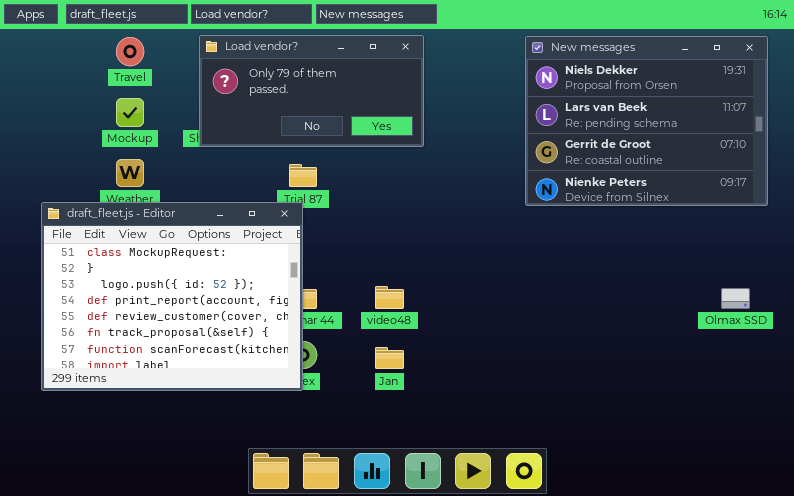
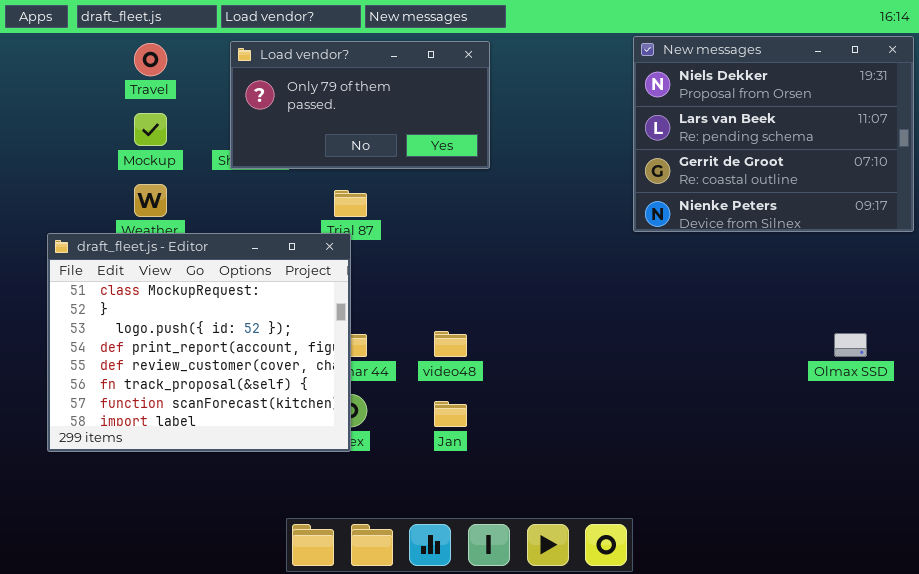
New messages: [525,36,768,206] -> [633,36,914,232], moved

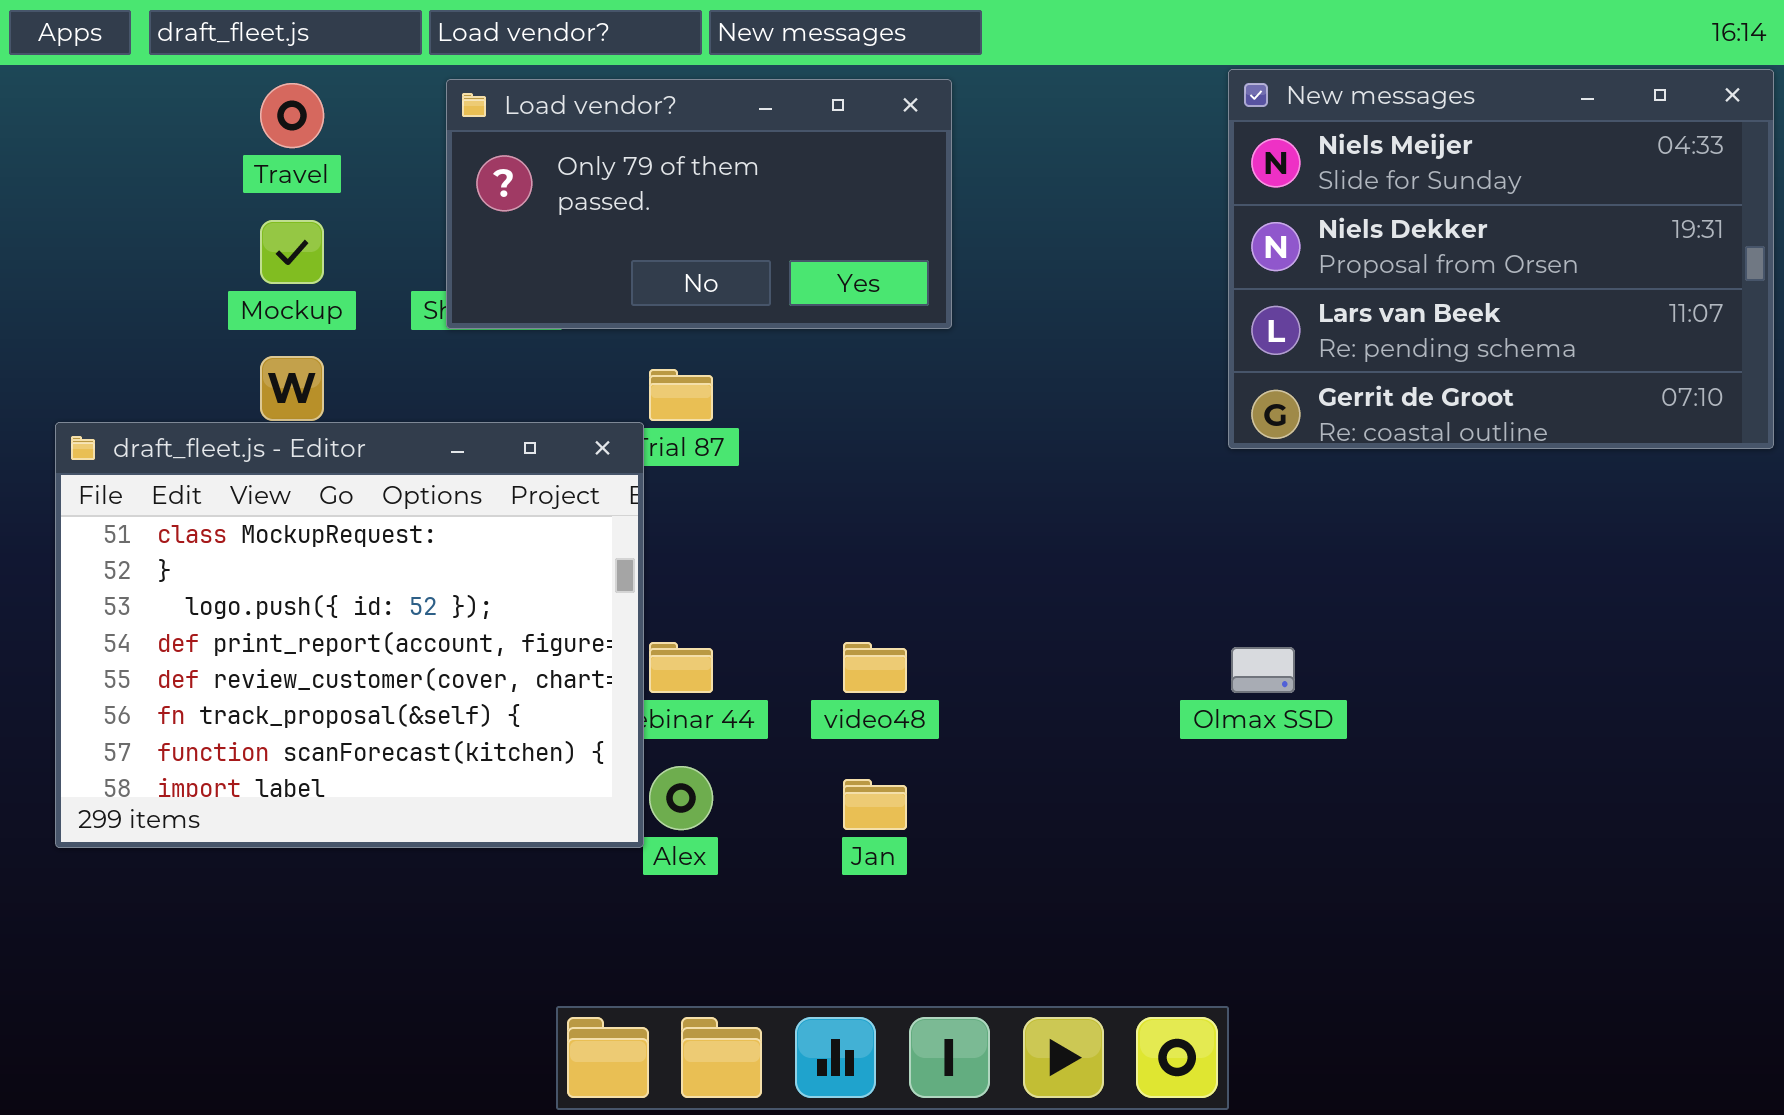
New messages: [633,36,914,232] -> [1228,69,1774,449], scrolled up 1 row
draft_fleet.js - Editor: [47,233,351,452] -> [55,422,644,848], moved
Olmax SSD: [834,333,867,357] -> [1231,647,1295,693], moved

